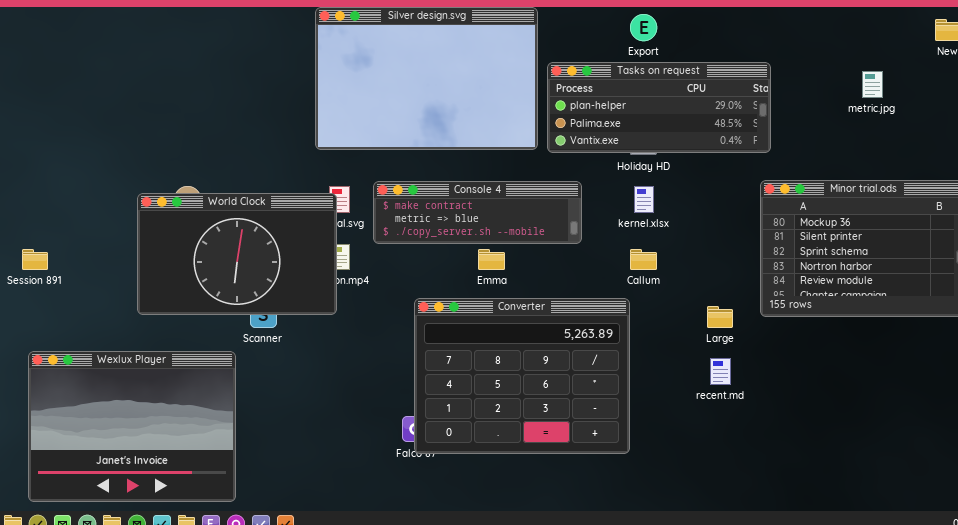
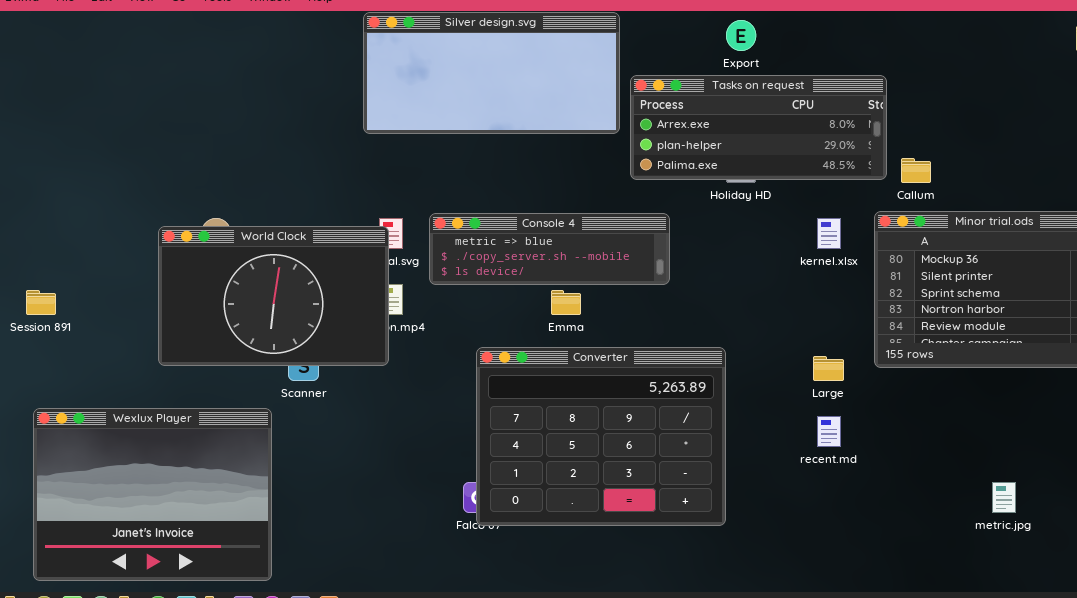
Silver design.svg: [315,7,538,150] -> [363,12,620,134], resized
Tasks on request: [547,62,771,153] -> [630,75,887,180], scrolled up 1 row
metric.jpg: [862,71,883,98] -> [992,482,1016,513], moved
Console 4: [373,181,582,244] -> [429,213,670,285], scrolled down 1 row
kernel.xlsx: [634,186,654,213] -> [817,218,841,249], moved
Callum: [630,249,657,270] -> [901,158,931,183], moved

